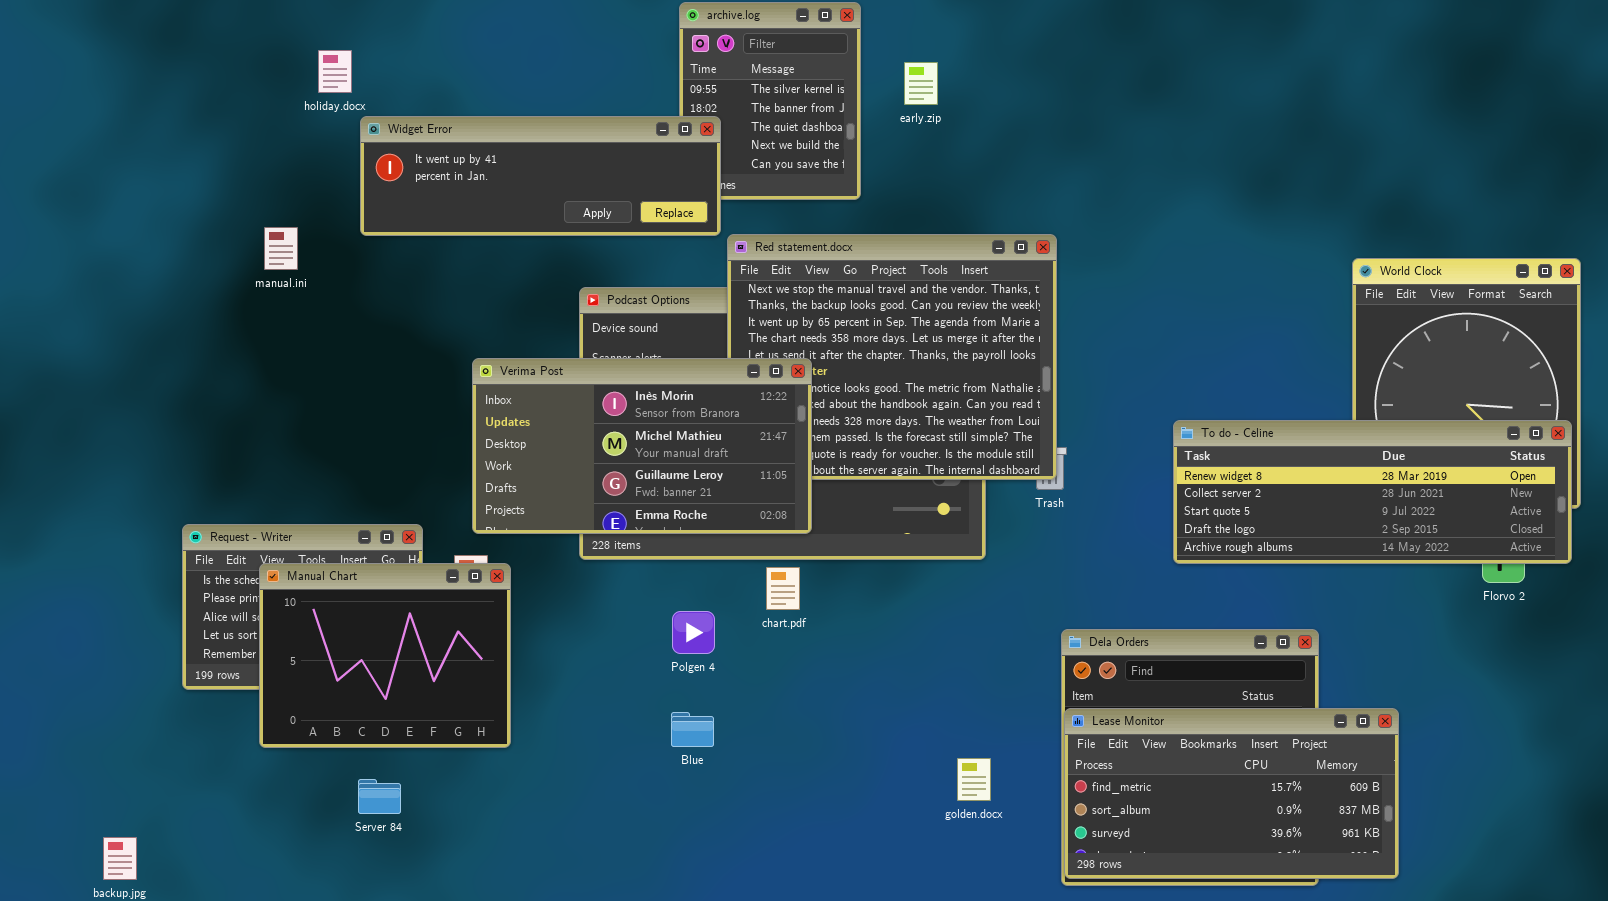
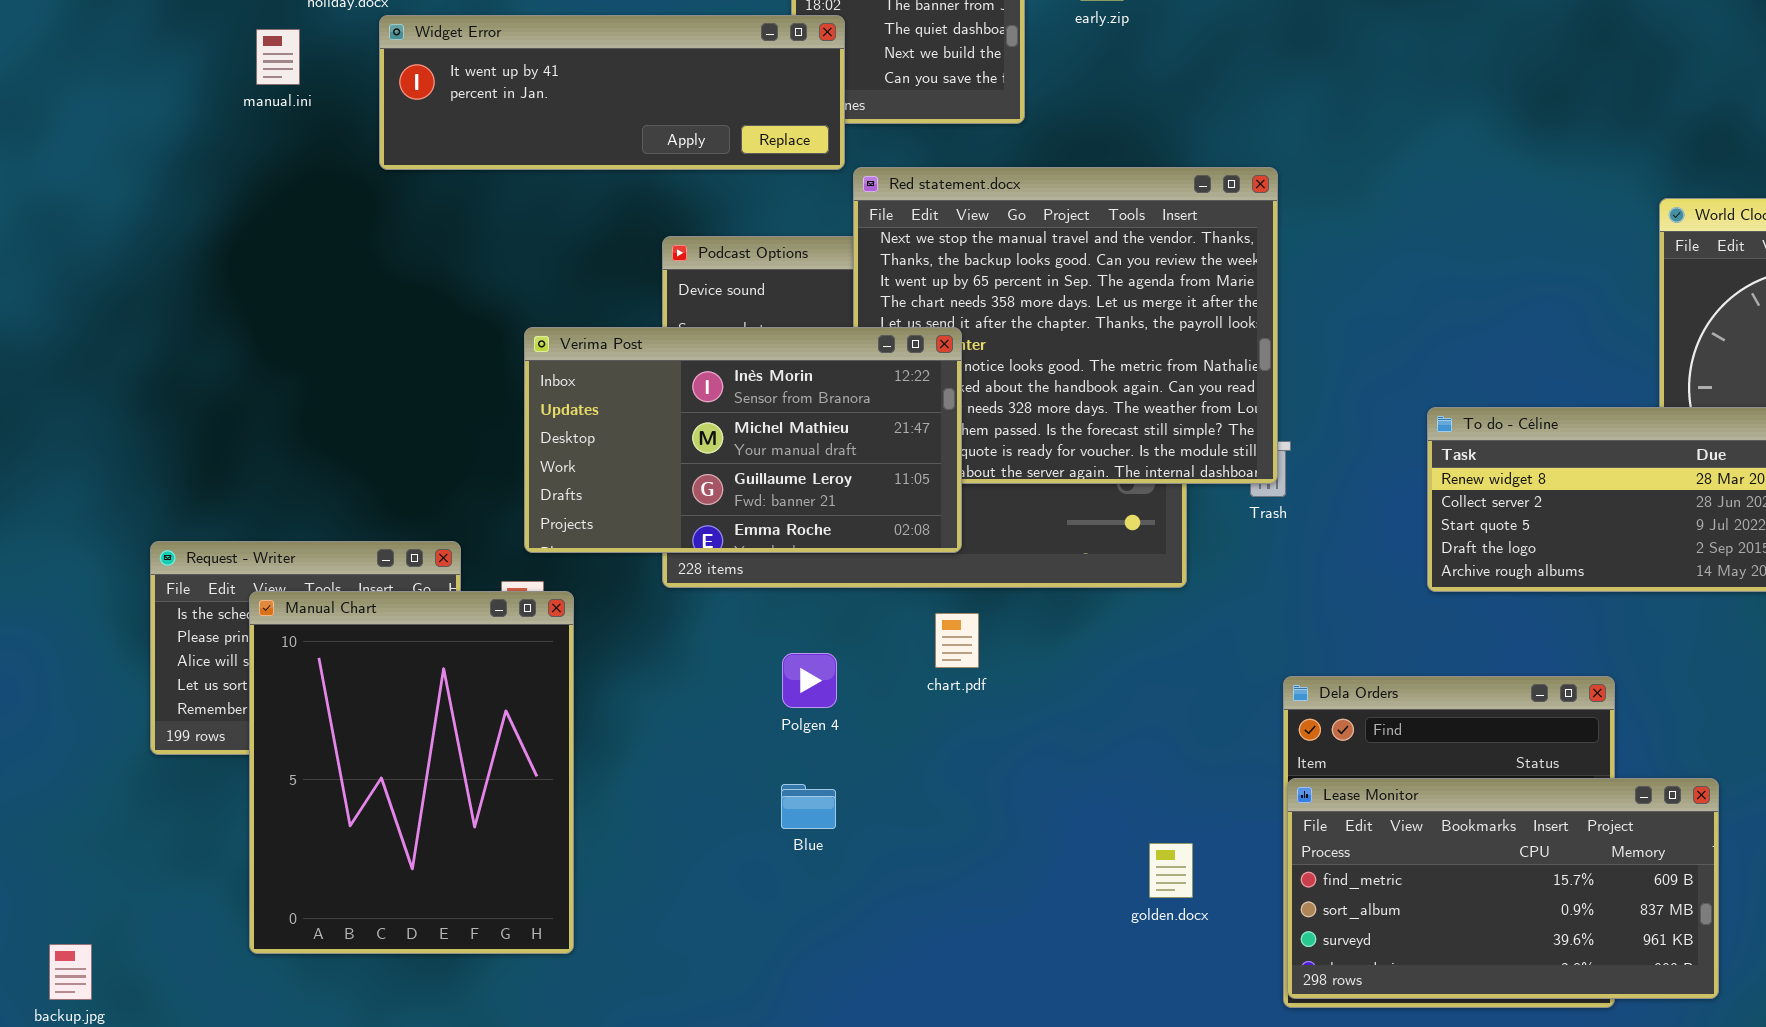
manual.ini: [264,227,298,270] -> [256,29,300,85], moved
Manual Chart: [259,563,511,748] -> [249,591,574,954], resized
chart.pdf: [766,567,800,610] -> [935,613,979,668], moved

